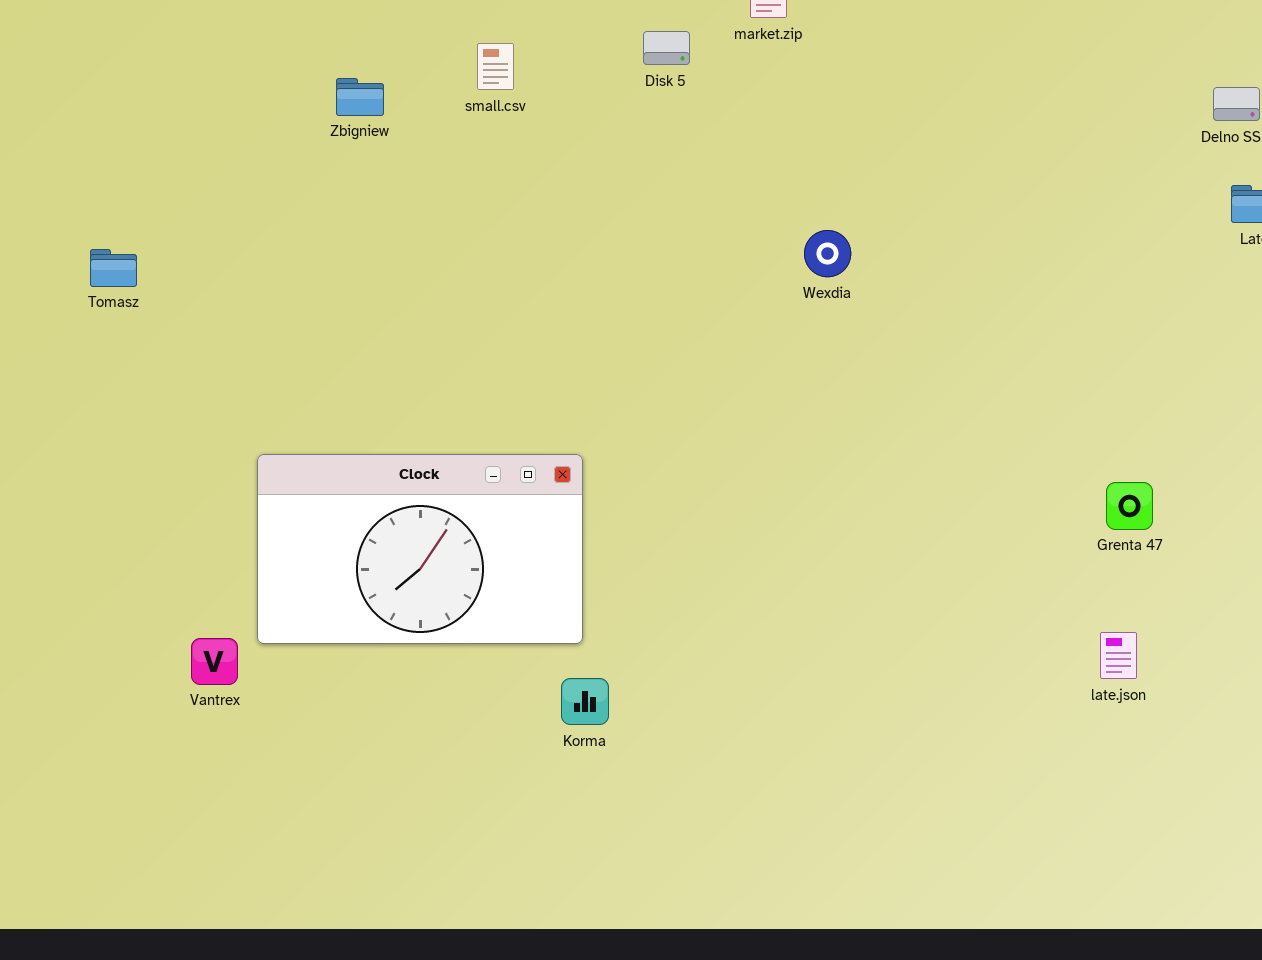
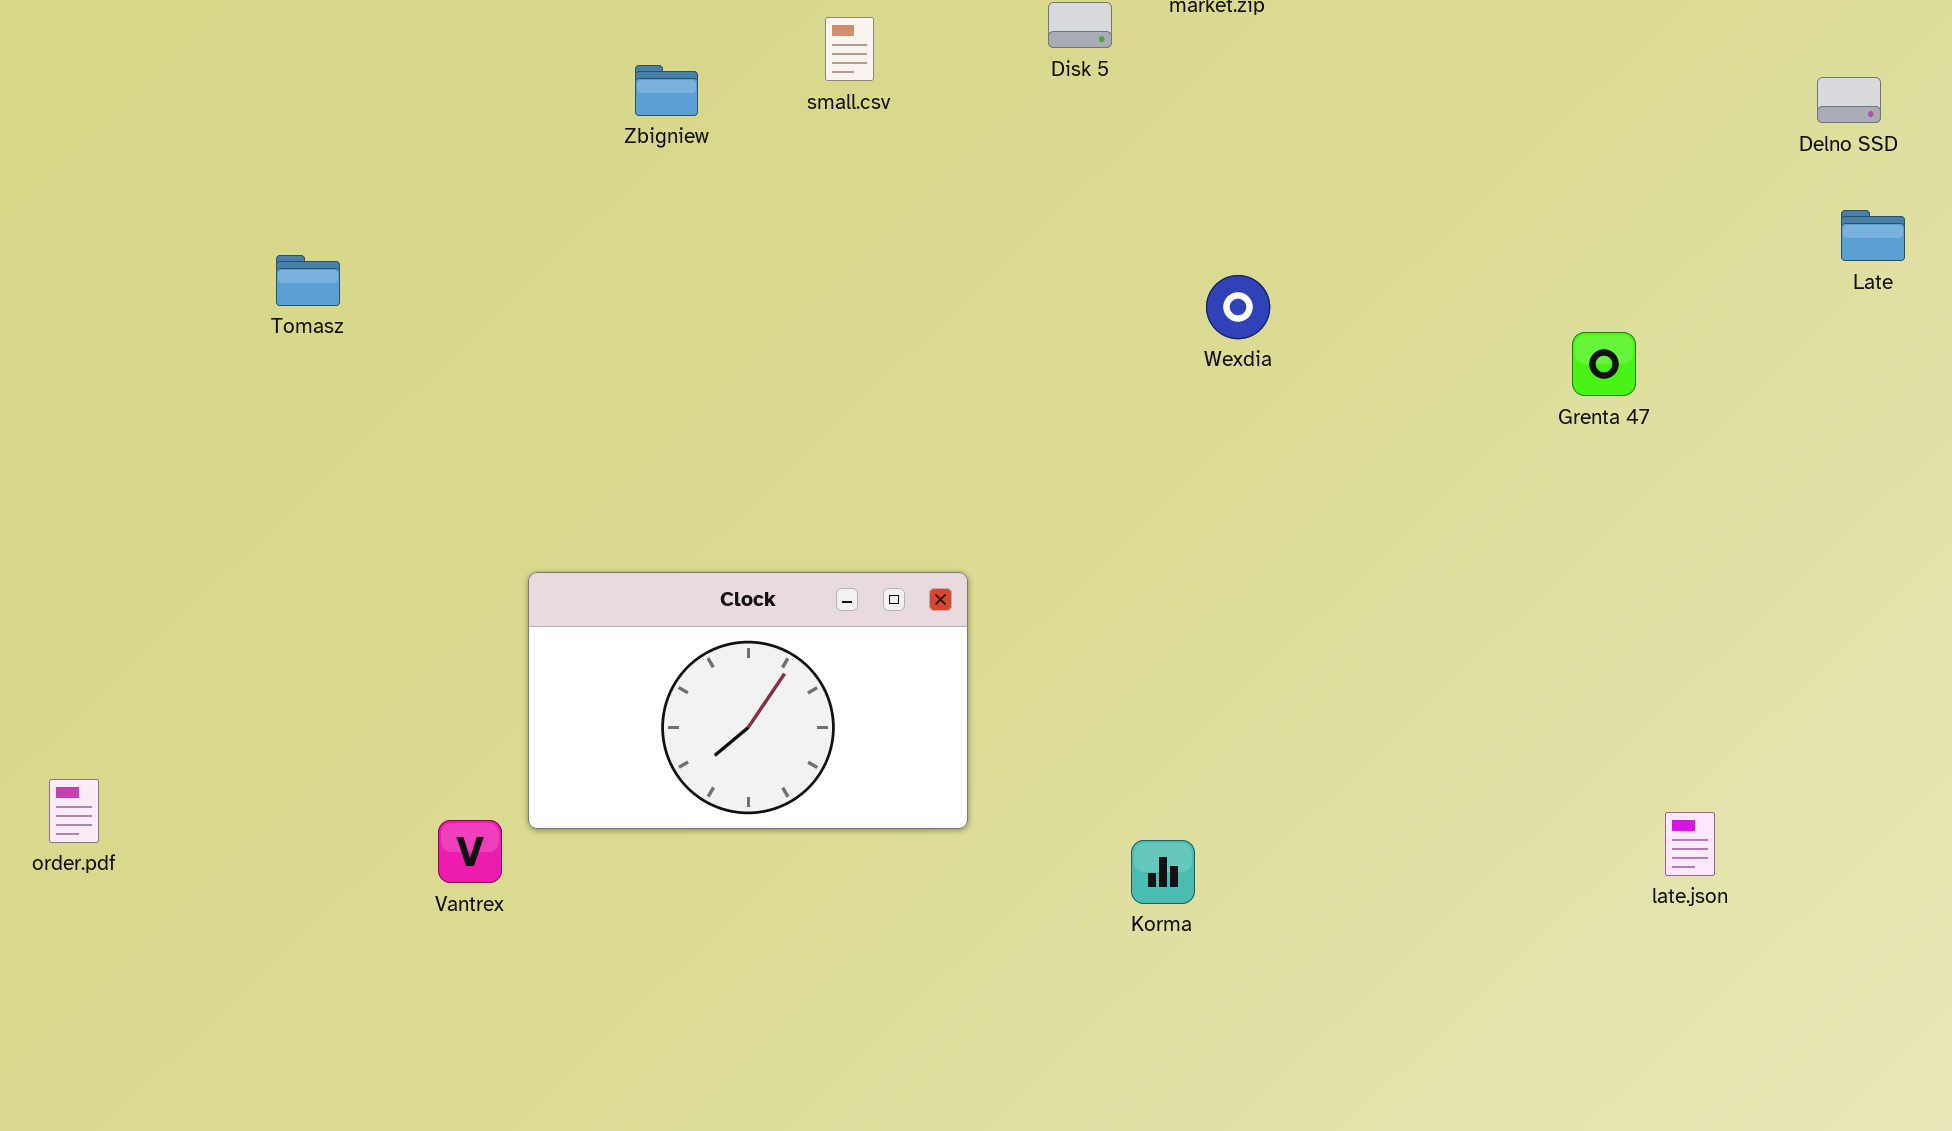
Wexdia: [804,230,851,277] -> [1206,275,1270,339], moved
Tomasz: [90,249,137,287] -> [276,255,340,306], moved
Grenta 47: [1106,482,1153,530] -> [1572,332,1636,396], moved
Korma: [561,678,609,725] -> [1131,840,1195,904], moved

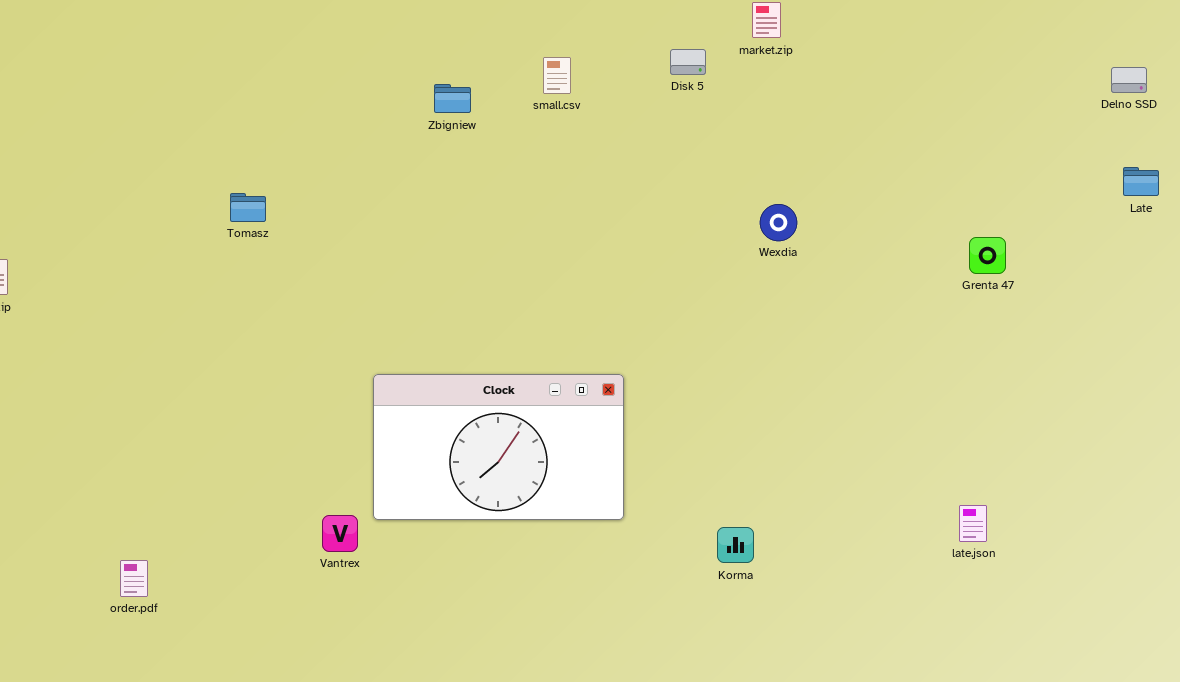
Delno SSD: [1817,77,1881,123] -> [1111,67,1147,93], moved
order.pdf: [49,779,99,843] -> [120,560,148,597], moved
late.json: [1665,812,1715,876] -> [959,505,987,542], moved

